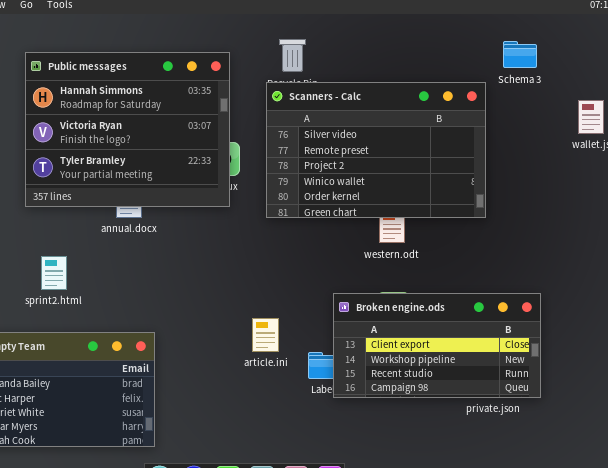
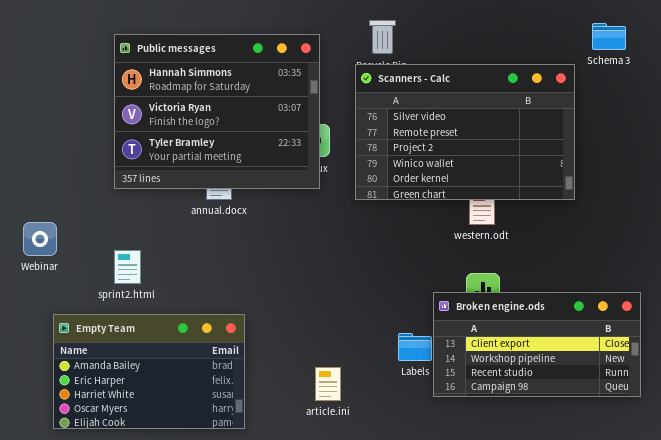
sprint2.html: [41,256,67,290] -> [114,250,141,284], moved
Broken engine.ods: [333,293,541,398] -> [433,292,641,397], moved
article.ini: [252,318,279,352] -> [315,367,341,401], moved

